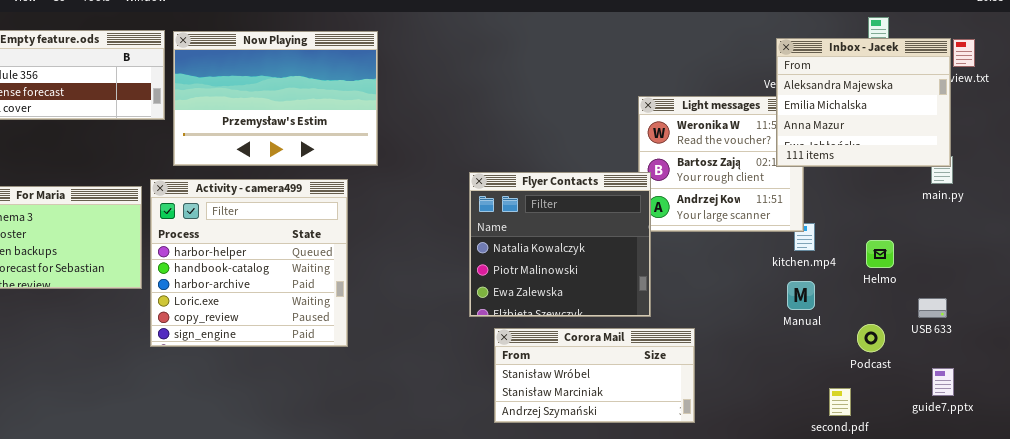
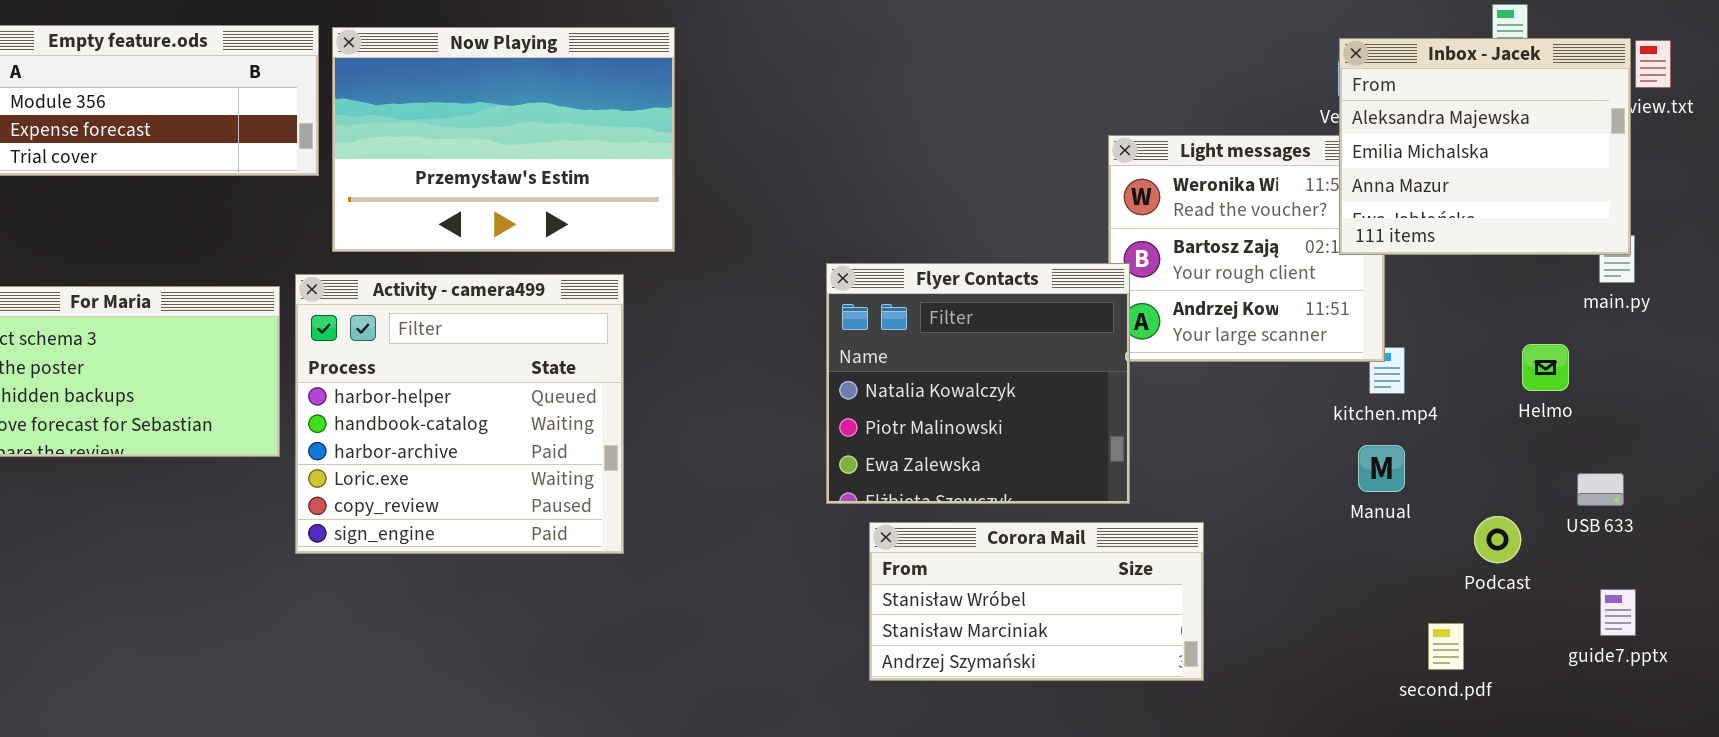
Helmo: [866,240,894,268] -> [1522,344,1569,391], moved

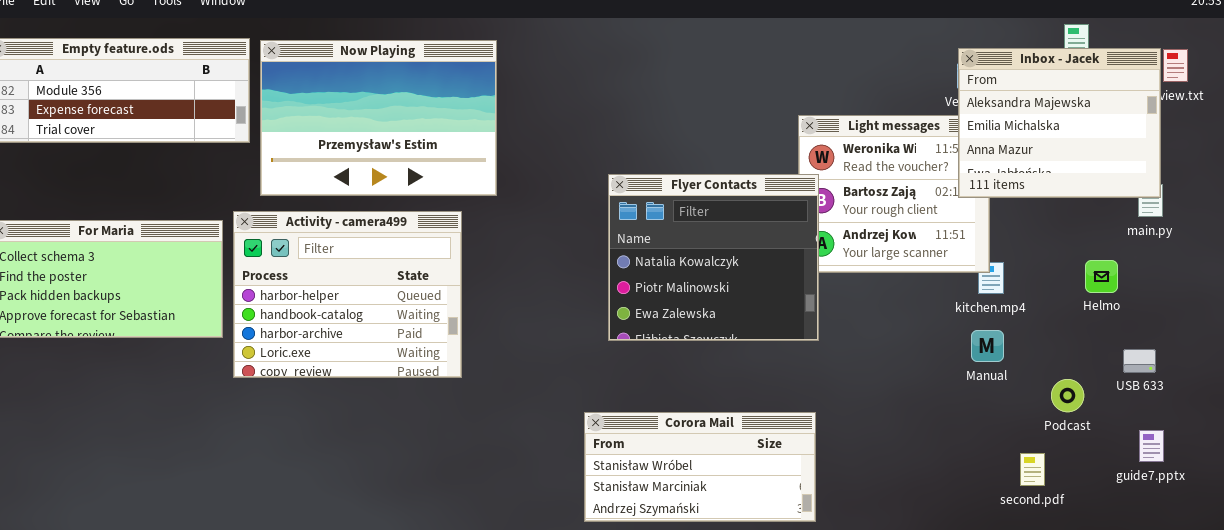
Flyer Contacts: [826,263,1130,504] -> [608,174,819,341], moved
Activity - camera499: [295,274,624,554] -> [233,211,462,378], resized
Corora Mail: [869,522,1204,681] -> [584,412,816,522], moved

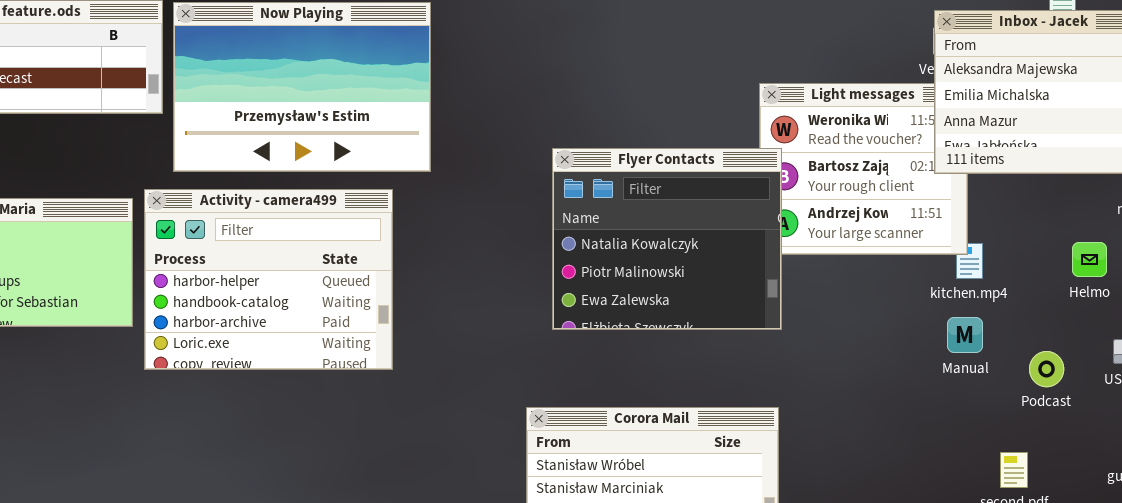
Podcast: [1051,379,1084,412] -> [1029,351,1064,387], moved

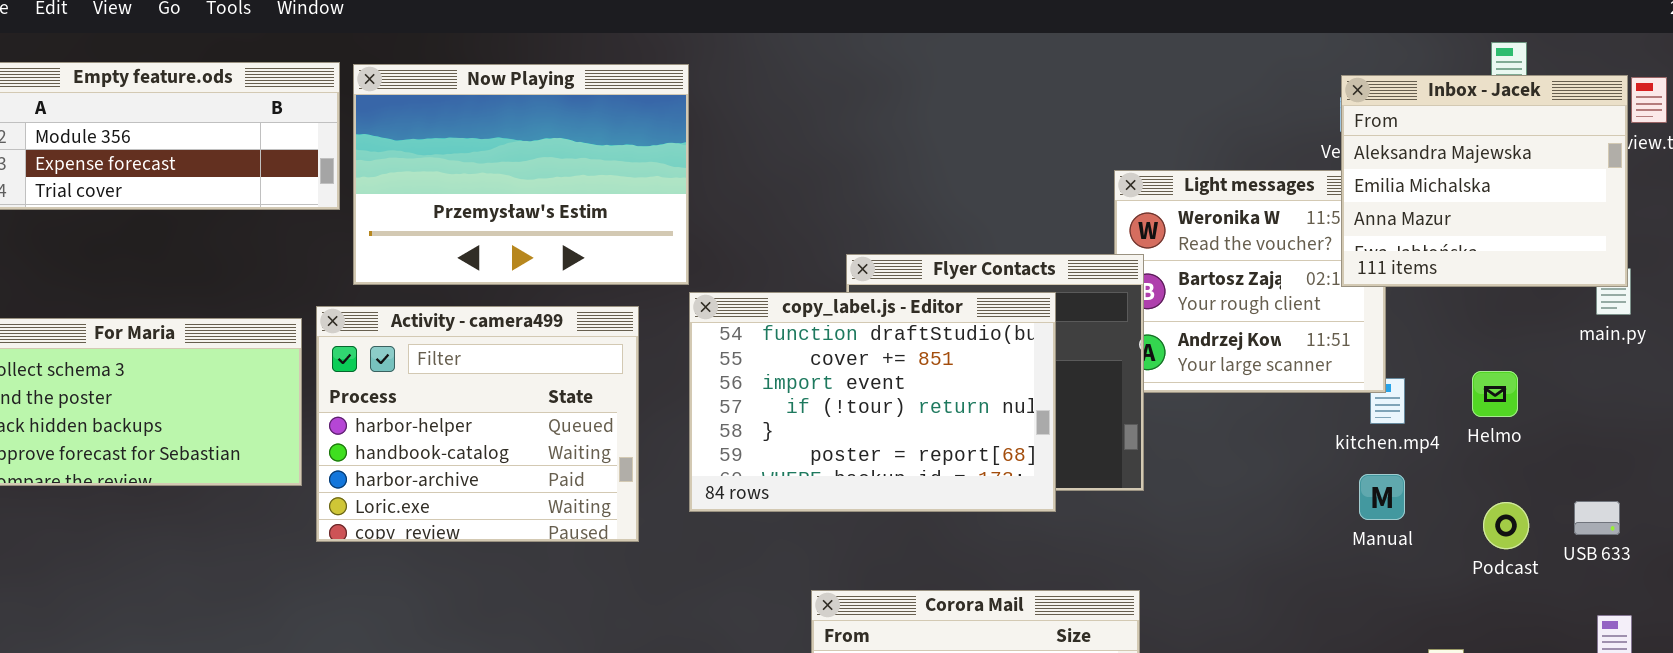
copy_label.js - Editor: none -> [689,292,1056,512], opened
Helmo: [1072,242,1107,277] -> [1472,371,1518,417], moved
Podcast: [1029,351,1064,387] -> [1483,502,1529,549], moved

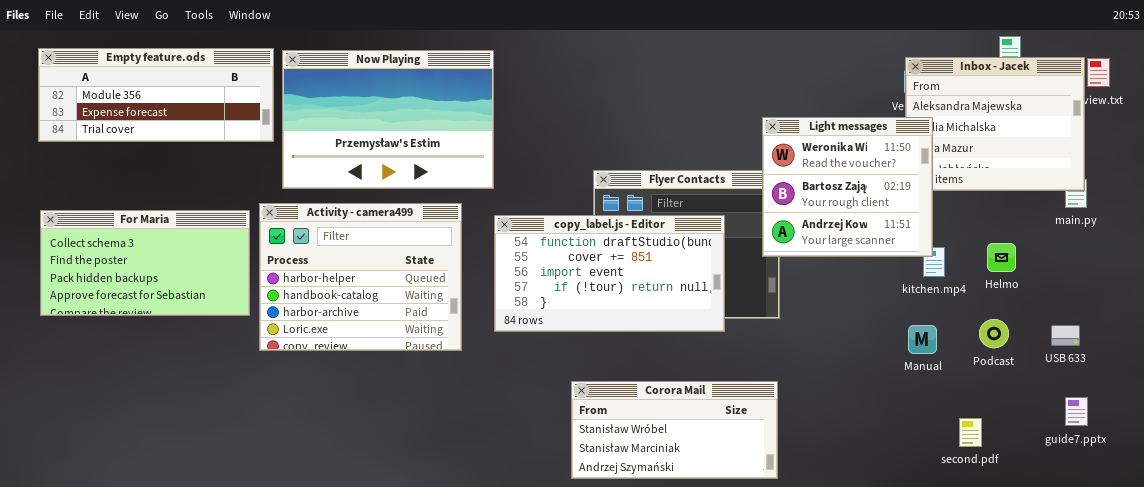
Light messages: [1114,170,1386,393] -> [762,117,933,257], raised
copy_label.js - Editor: [689,292,1056,512] -> [494,215,725,332], resized
Manual: [1359,474,1405,520] -> [908,325,937,354], moved
Podcast: [1483,502,1529,549] -> [979,319,1009,348], moved

